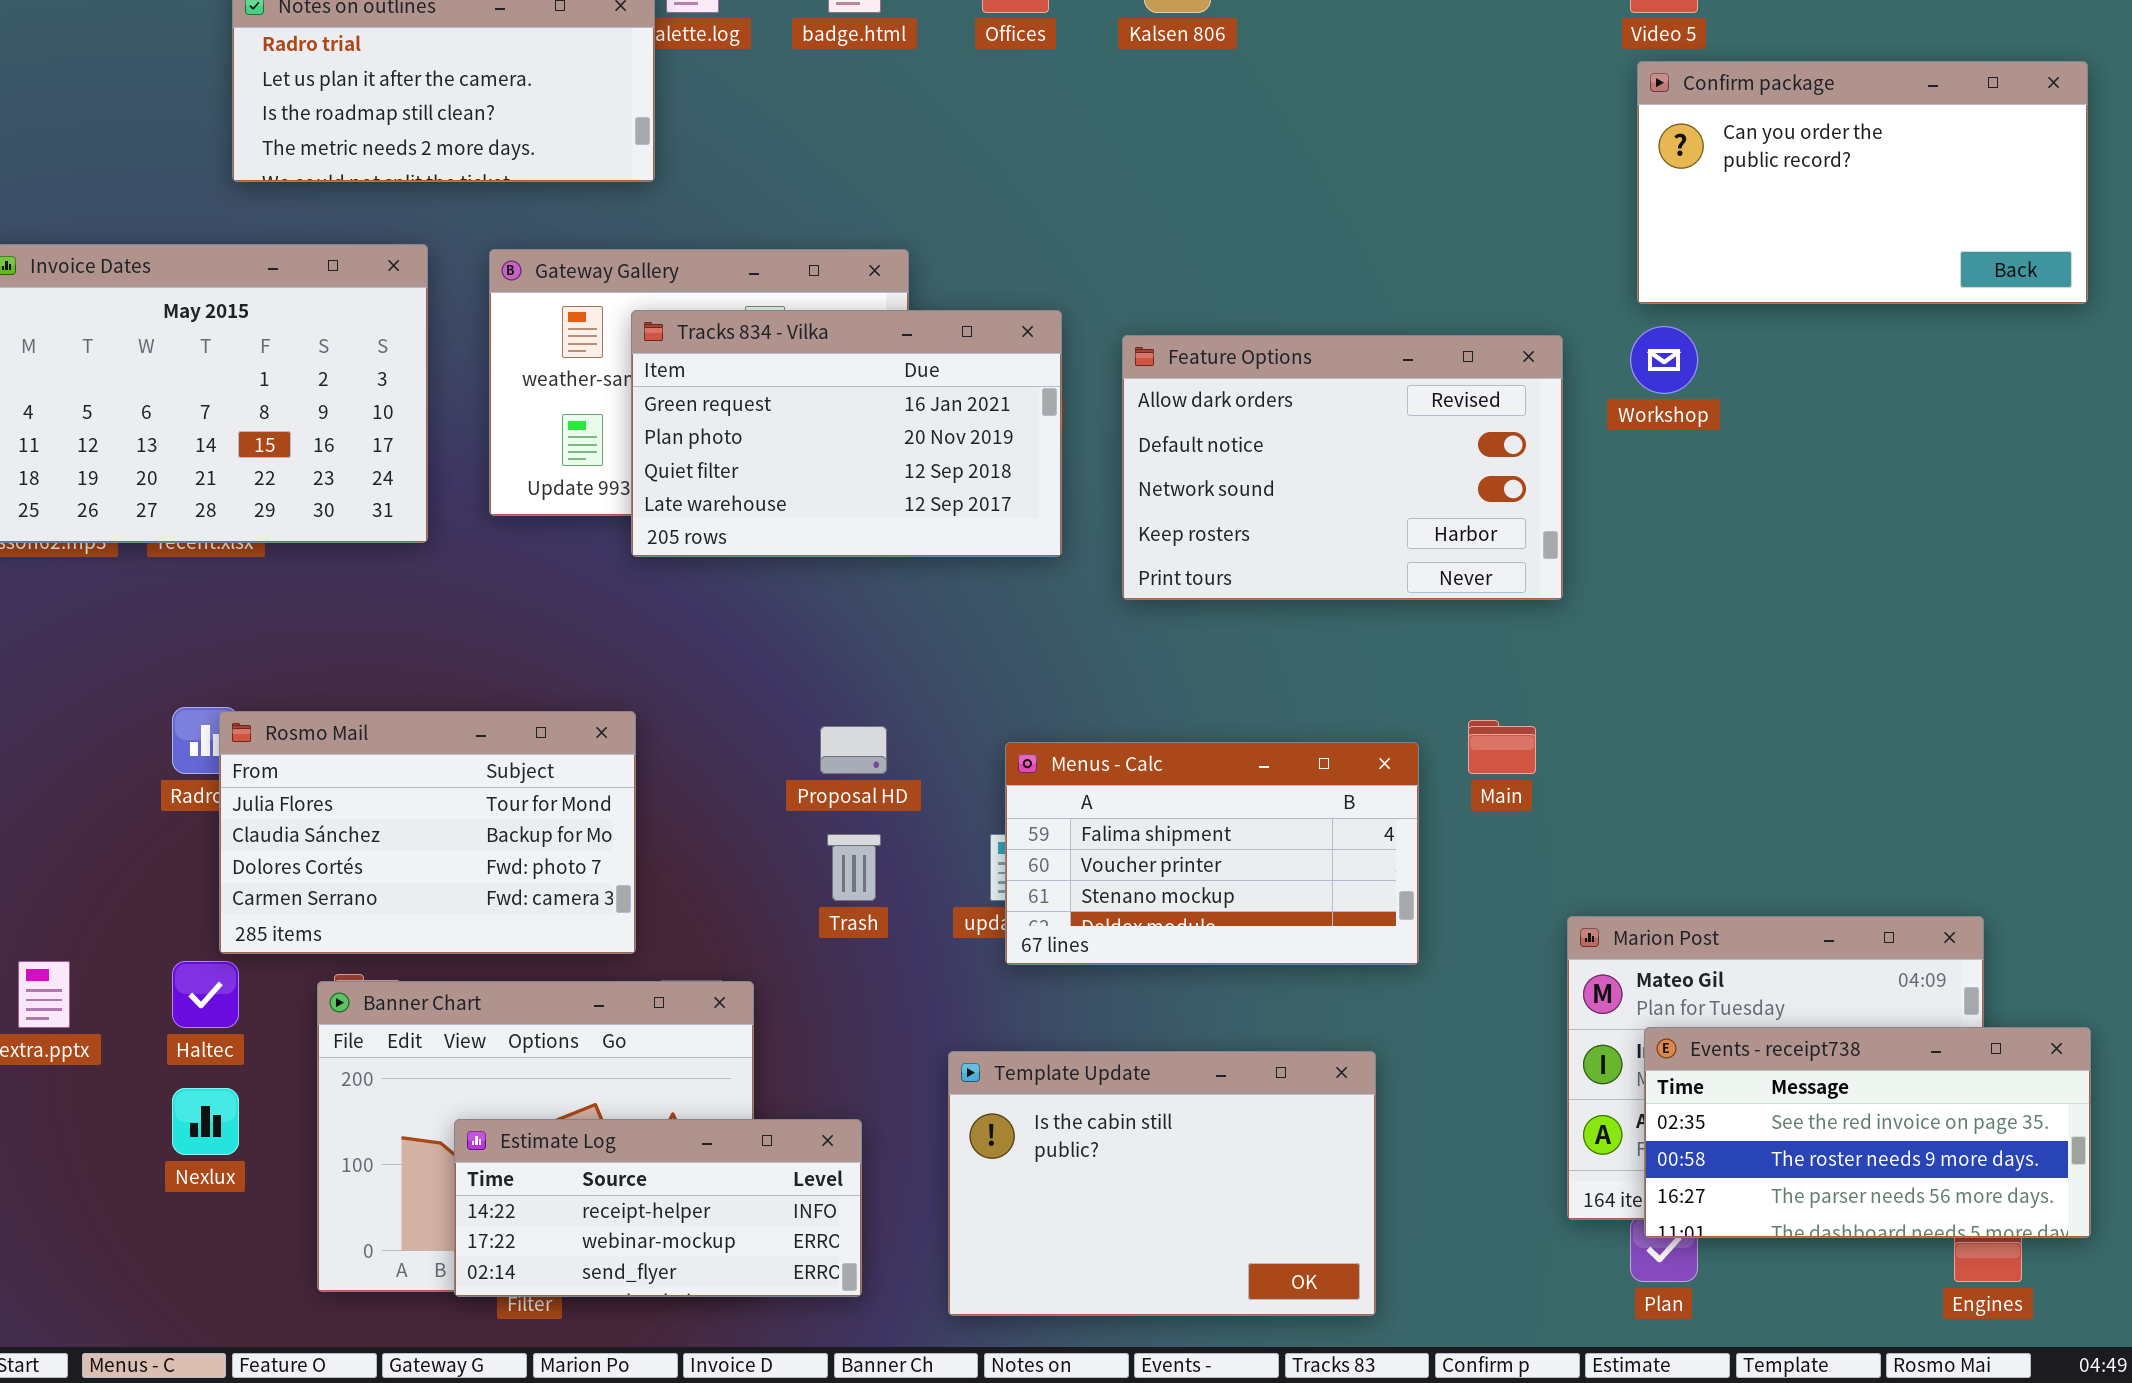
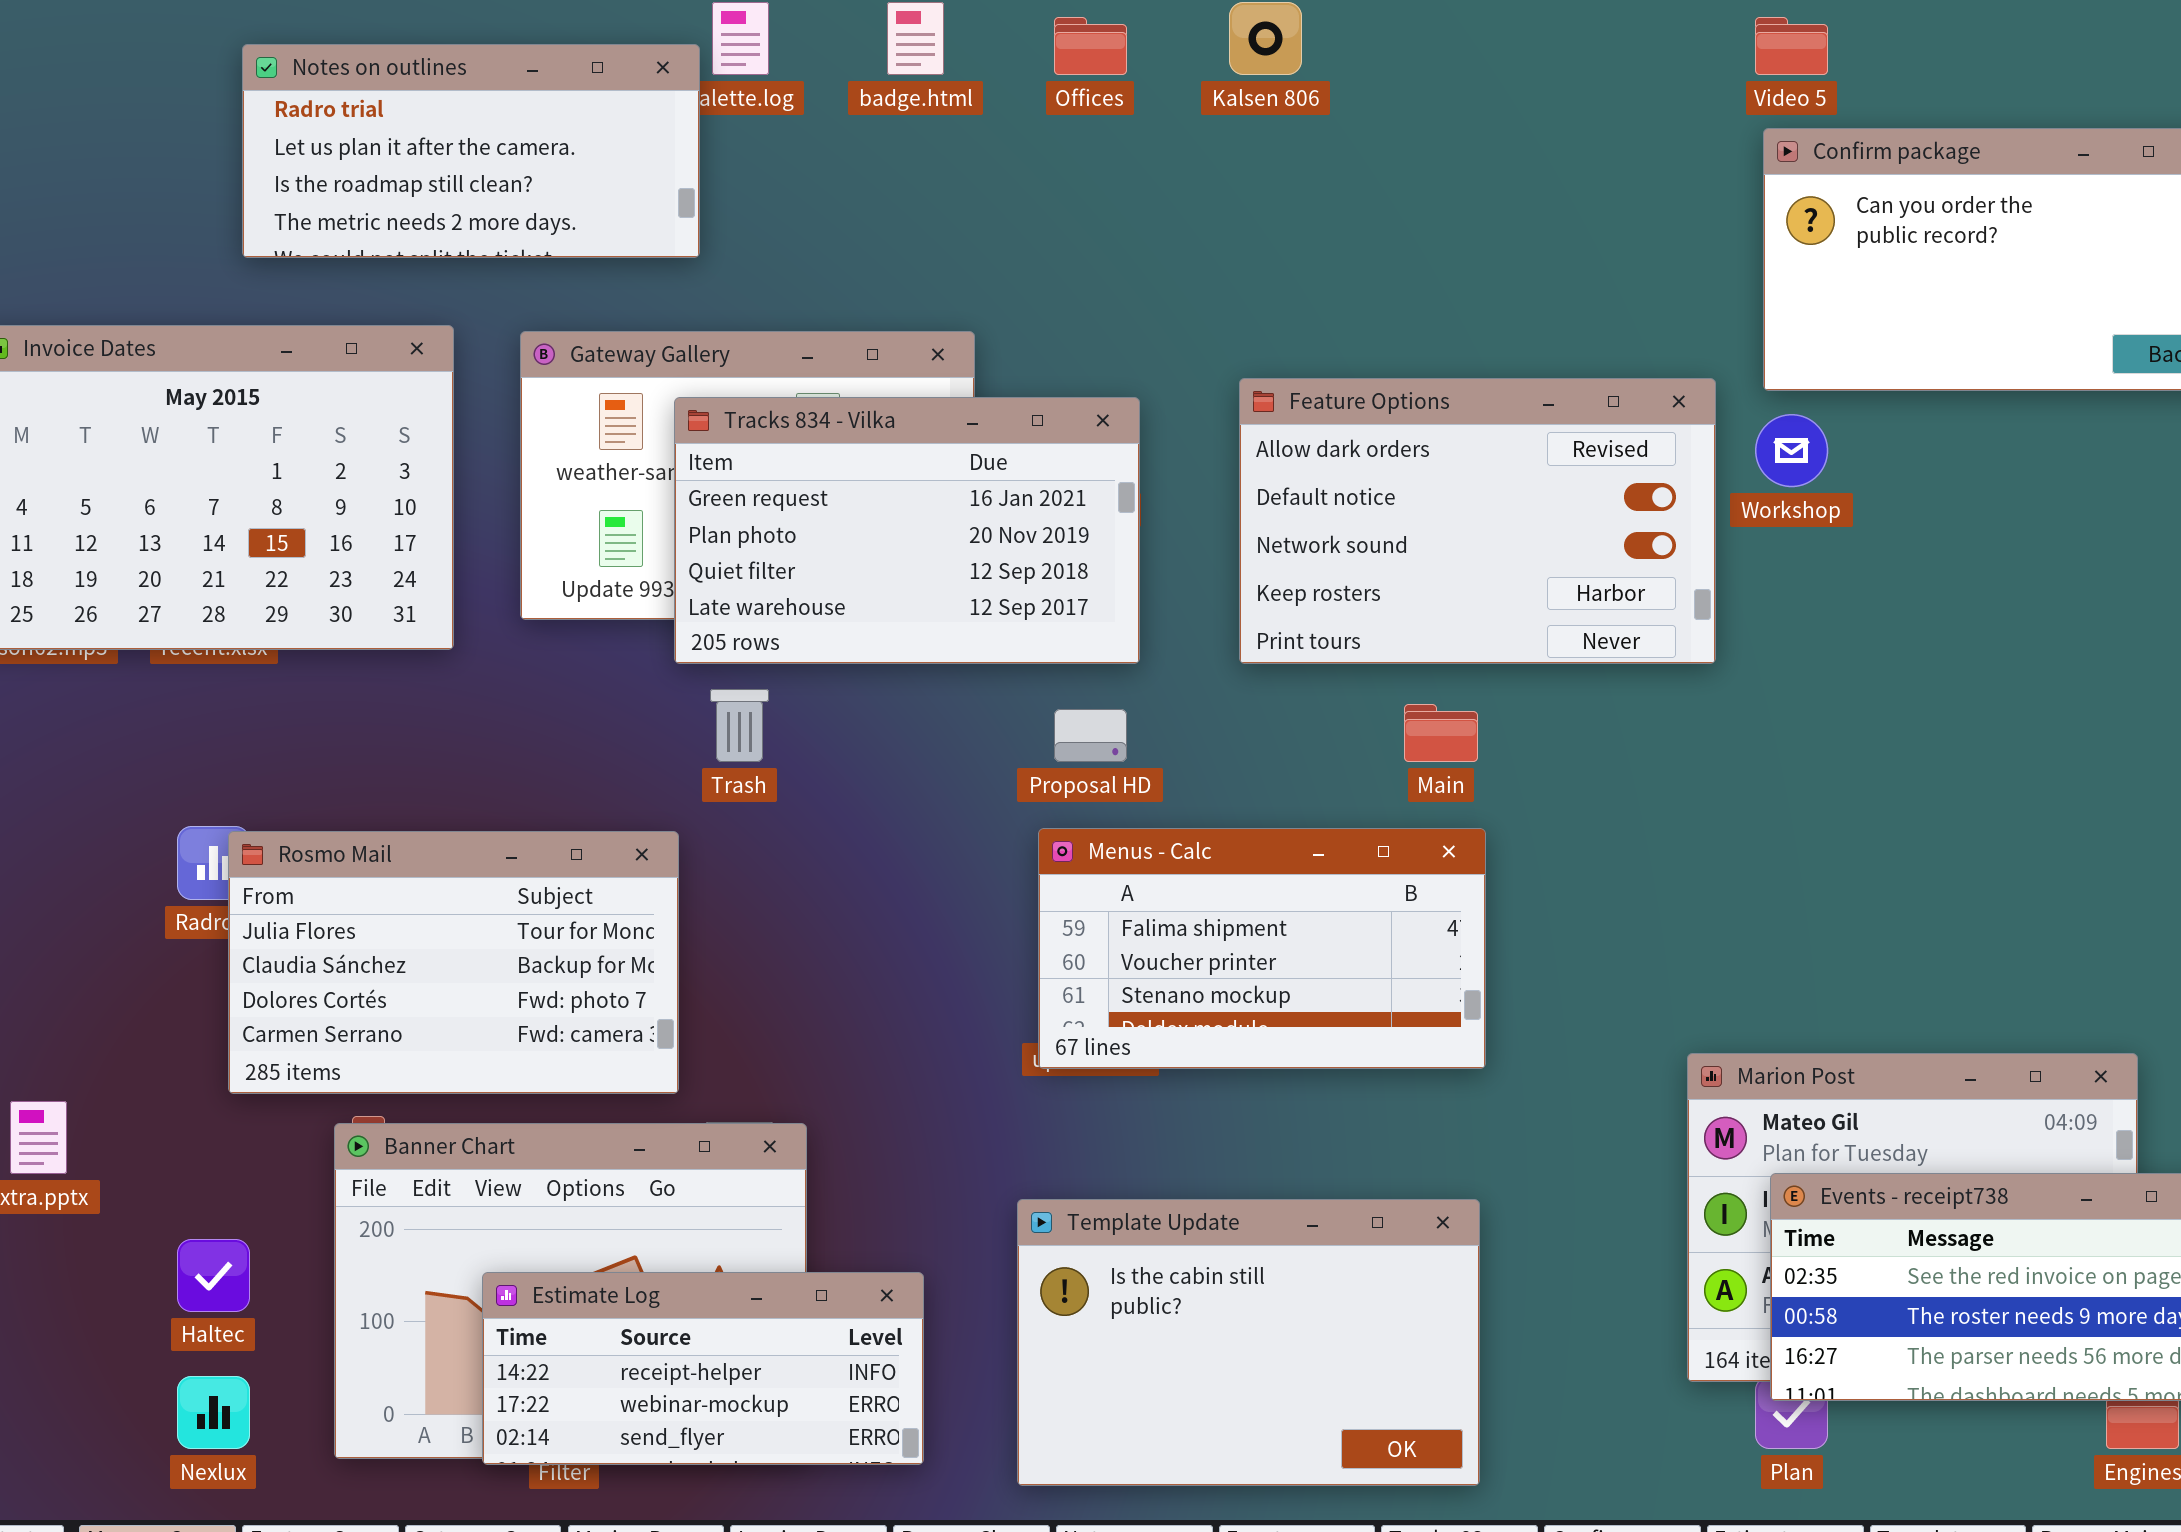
Feature Options: [1122,335,1563,600] -> [1239,378,1716,664], moved
Main: [1468,720,1536,774] -> [1404,704,1478,762], moved
Proposal HD: [820,726,887,774] -> [1054,709,1127,762], moved
Menus - Calc: [1005,742,1419,965] -> [1038,828,1486,1069], moved
Trash: [827,834,881,901] -> [710,689,769,762], moved
Haltec: [172,961,239,1028] -> [177,1239,250,1312], moved
Nexlux: [172,1088,239,1155] -> [177,1376,250,1449], moved

